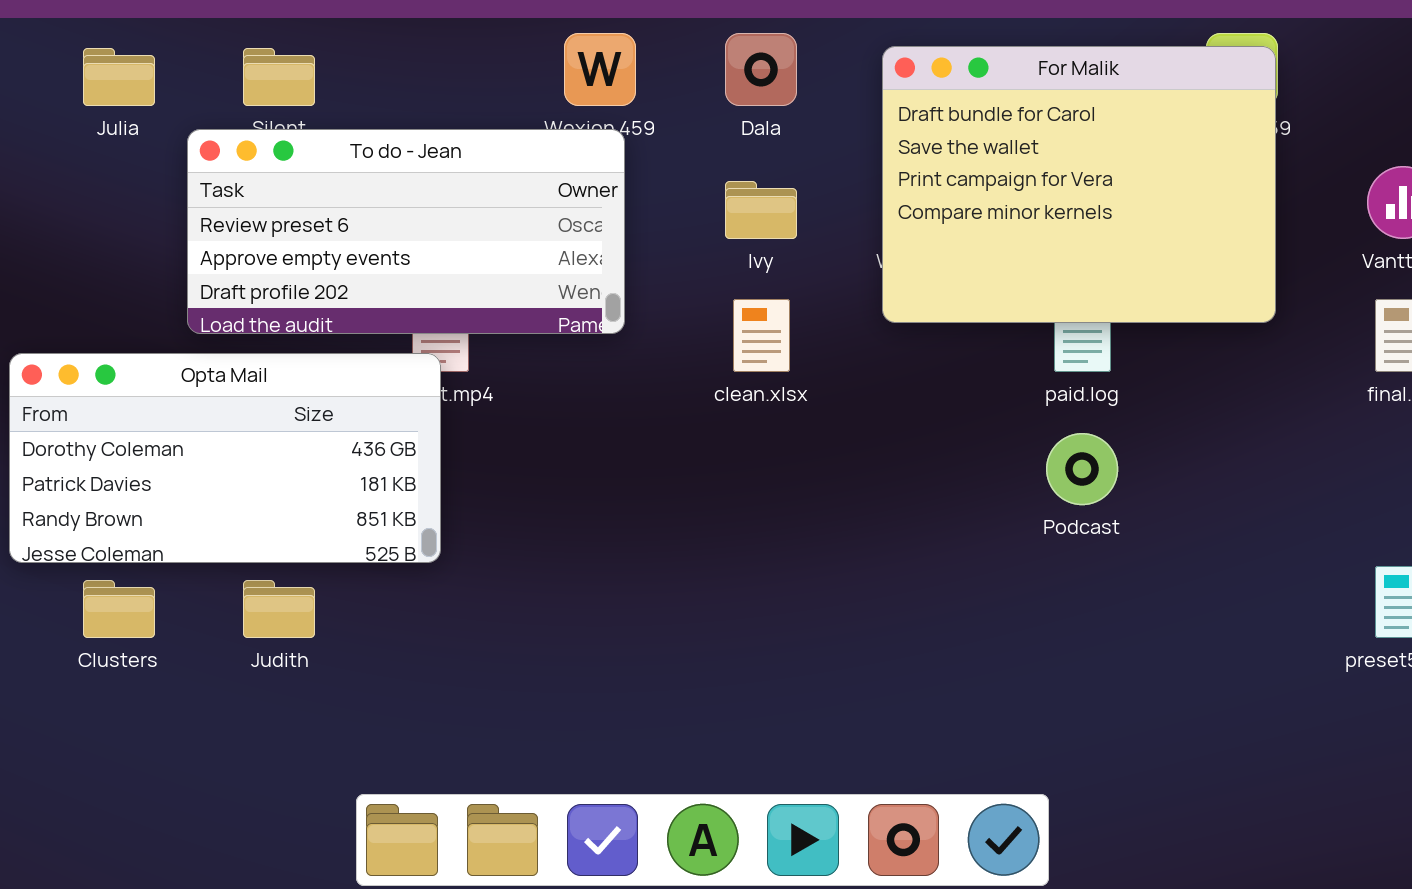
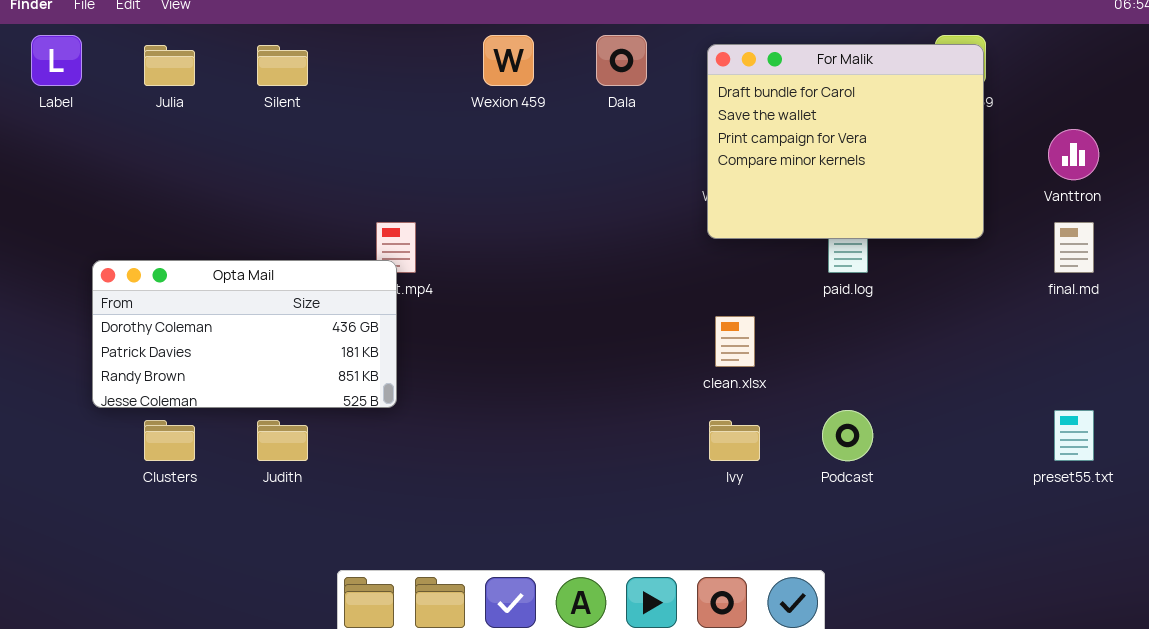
To do - Jean: [187,129,625,334] -> none, closed
Ivy: [725,181,797,239] -> [709,420,760,461], moved
clean.xlsx: [733,299,790,372] -> [715,316,755,367], moved
Podcast: [1046,433,1118,505] -> [822,410,873,461], moved

